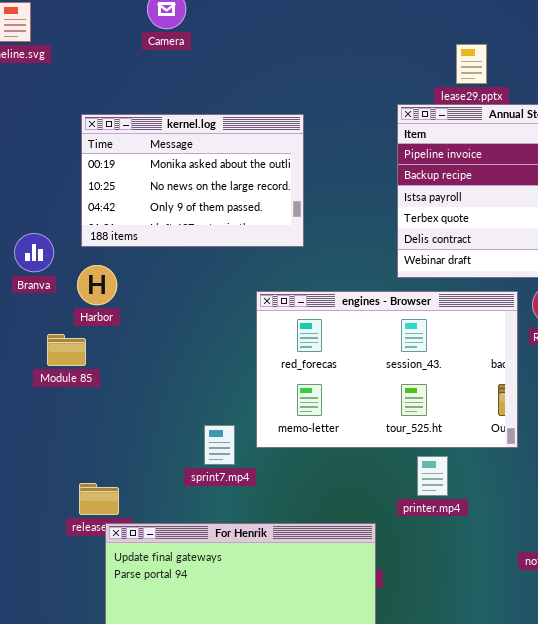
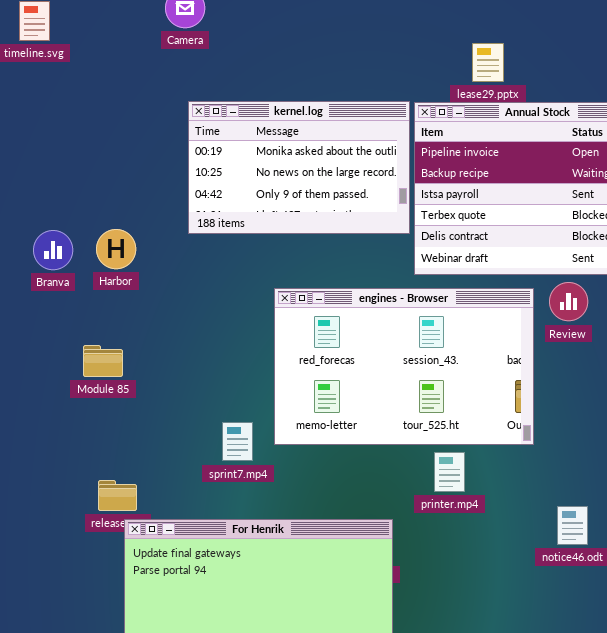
kernel.log: [81,114,304,247] -> [188,101,410,234], moved
Harbor: [77,265,117,305] -> [96,229,136,269], moved
Module 85: [47,334,86,366] -> [83,345,123,377], moved

